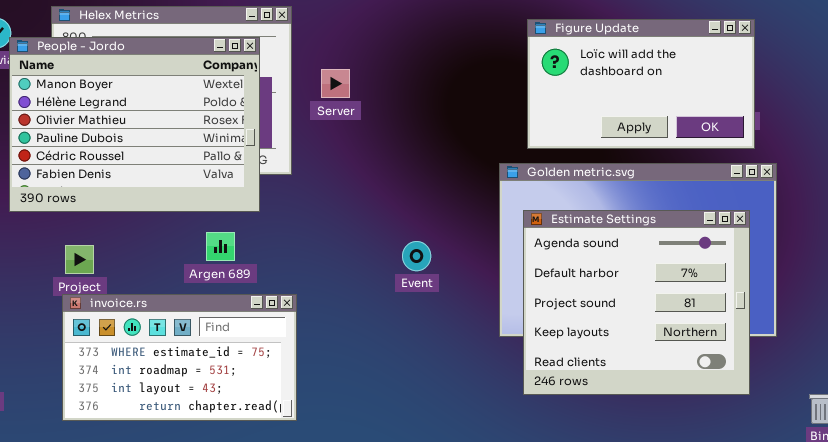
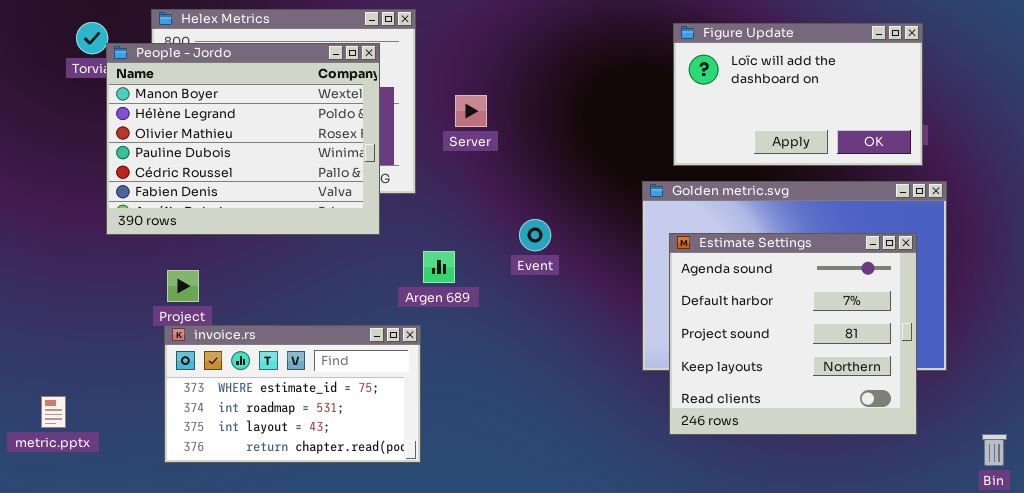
Server: [321,69,350,98] -> [455,95,487,127], moved
Argen 689: [206,232,235,261] -> [423,251,455,283], moved
Event: [402,241,431,271] -> [519,219,551,251], moved

